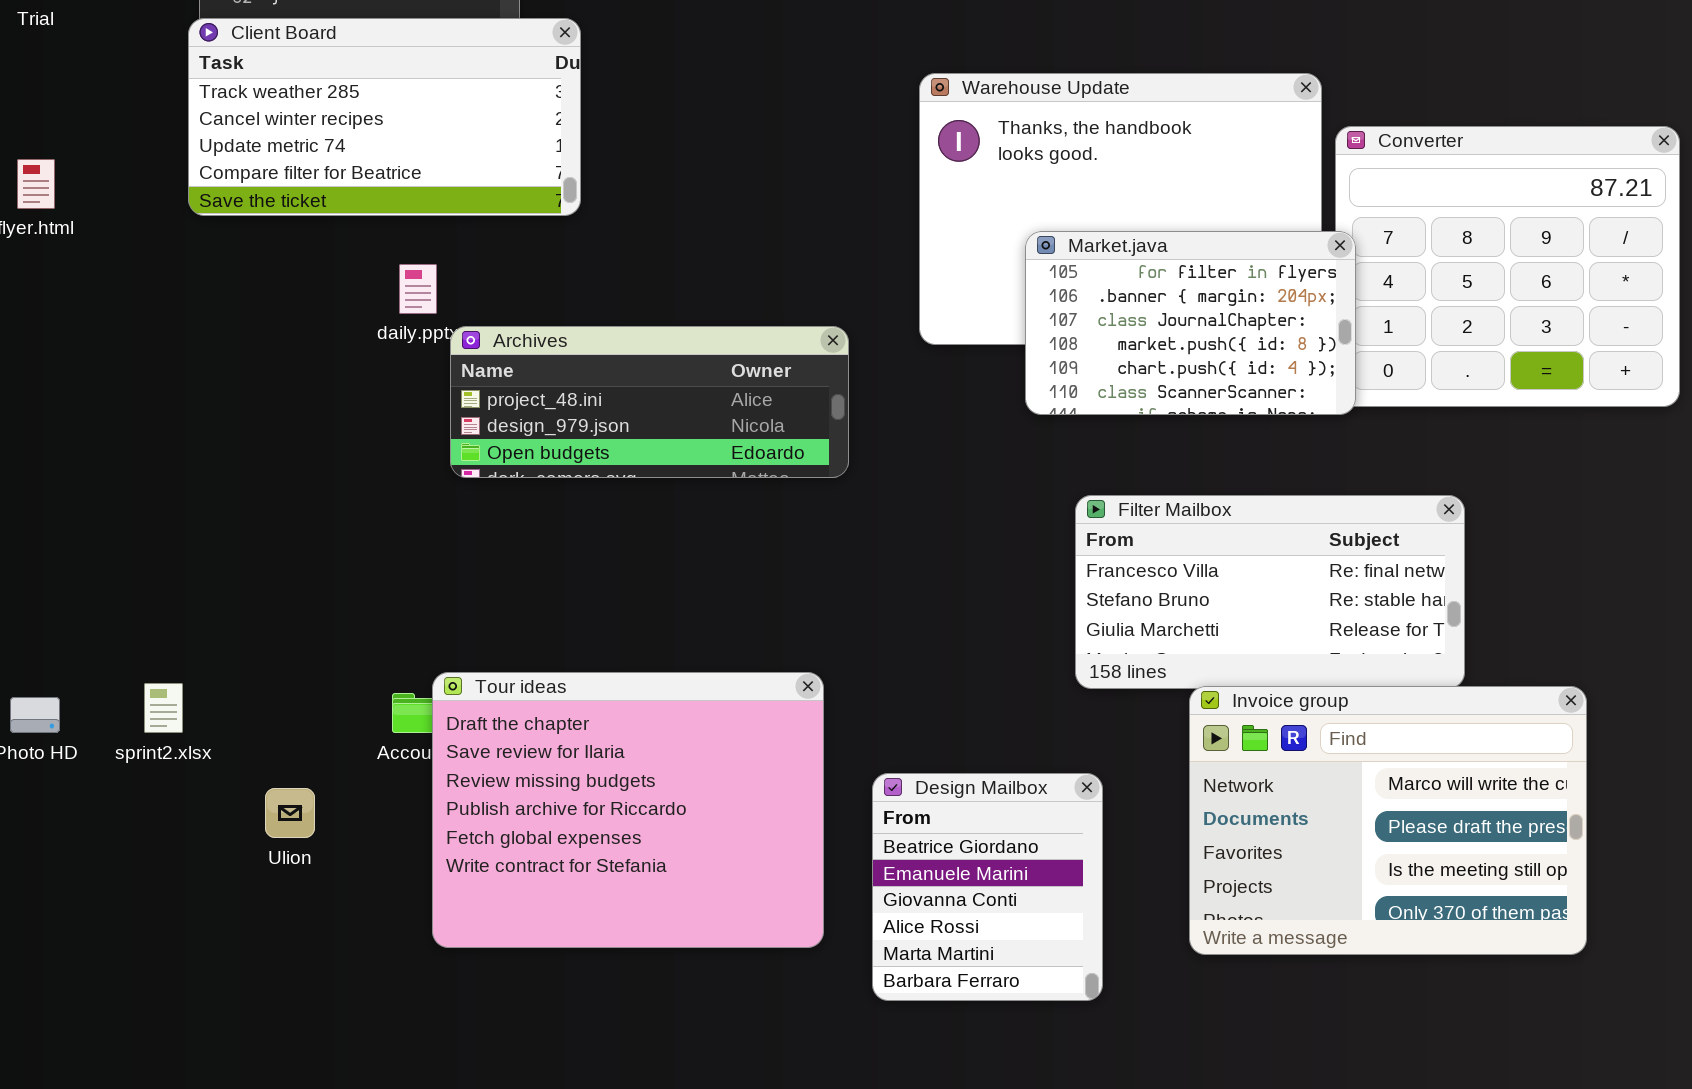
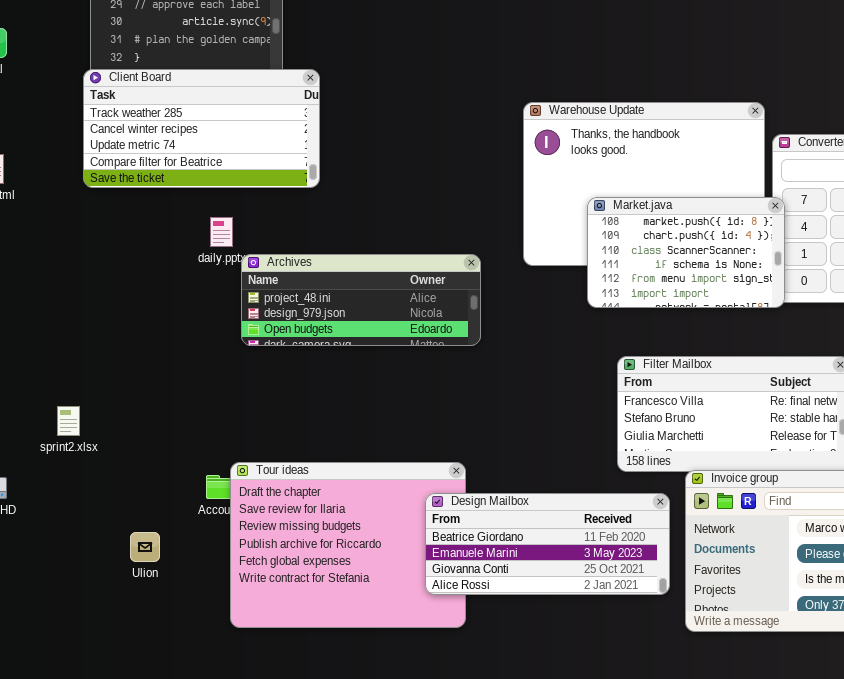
Market.java: [1025,231,1356,415] -> [587,197,785,308], scrolled down 3 rows
sprint2.xlsx: [144,683,183,733] -> [57,406,80,436], moved
Design Mailbox: [872,773,1103,1001] -> [425,493,670,595], moved, resized

